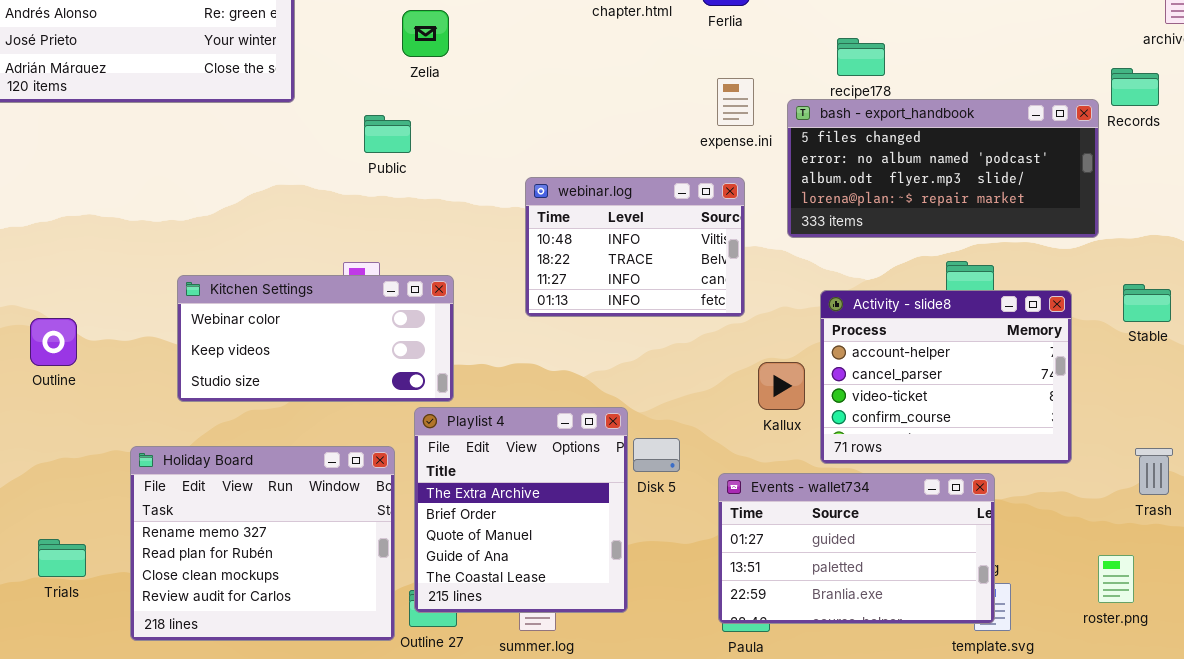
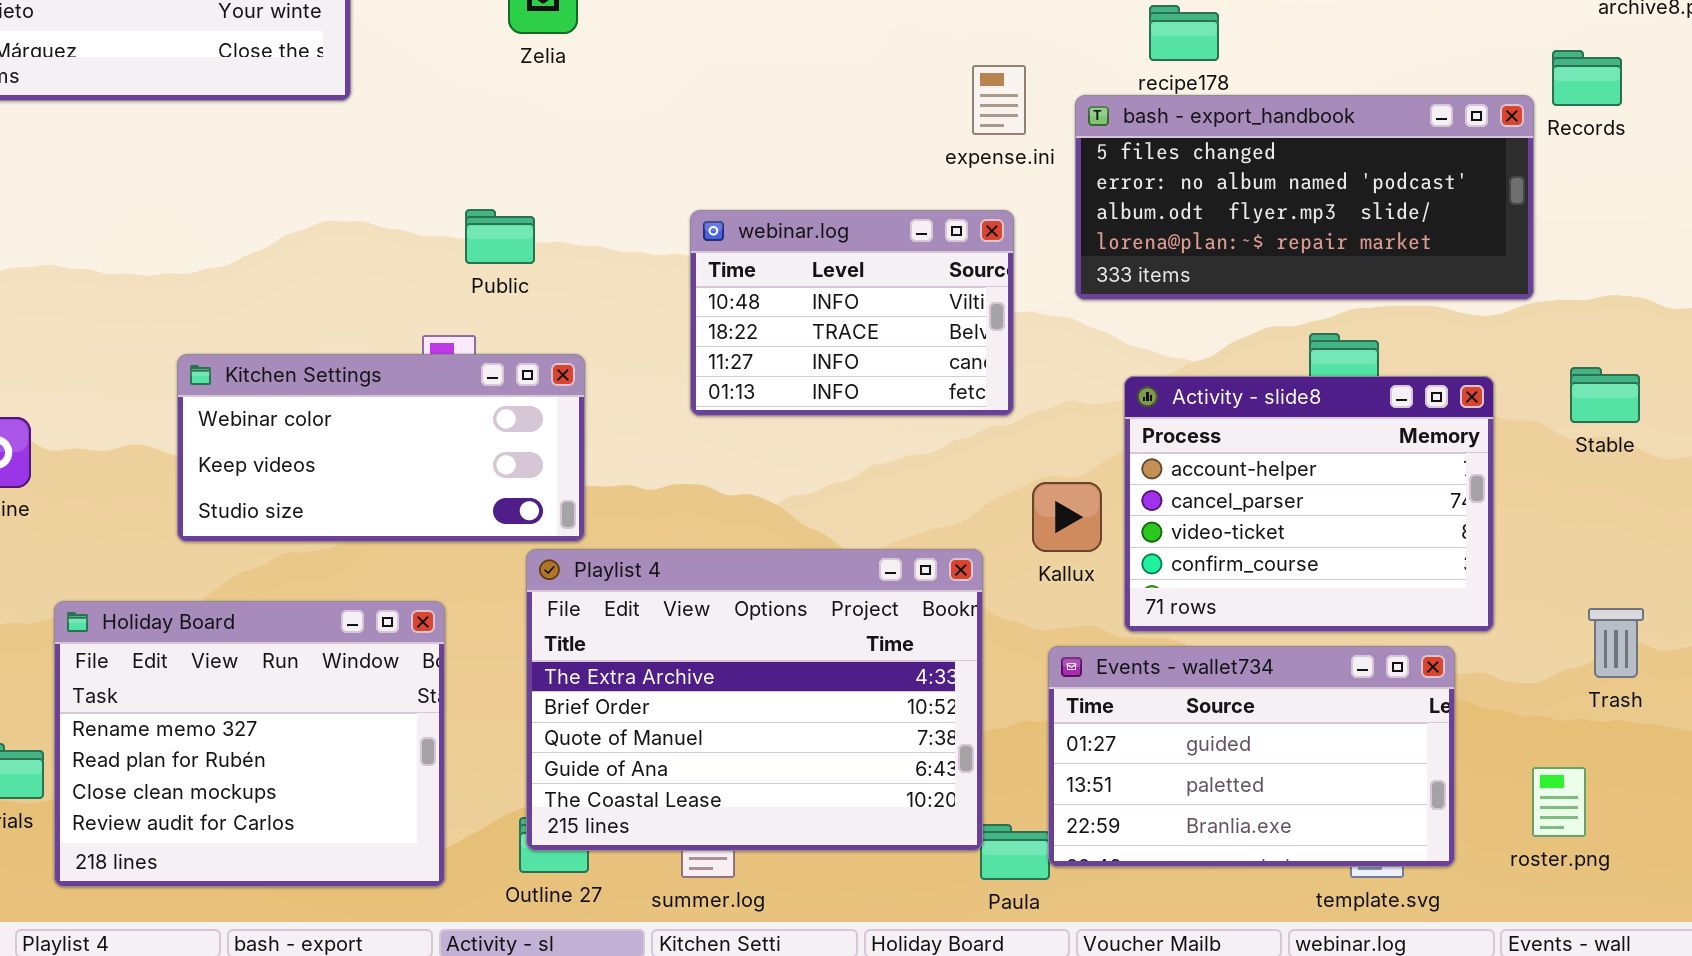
Public: [364,115,411,153] -> [465,209,535,264], moved
Playlist 4: [414,407,628,613] -> [526,549,983,851], resized
Holiday Board: [130,446,395,641] -> [54,601,445,887], moved
Events - wallet734: [718,473,995,624] -> [1048,646,1455,867], moved

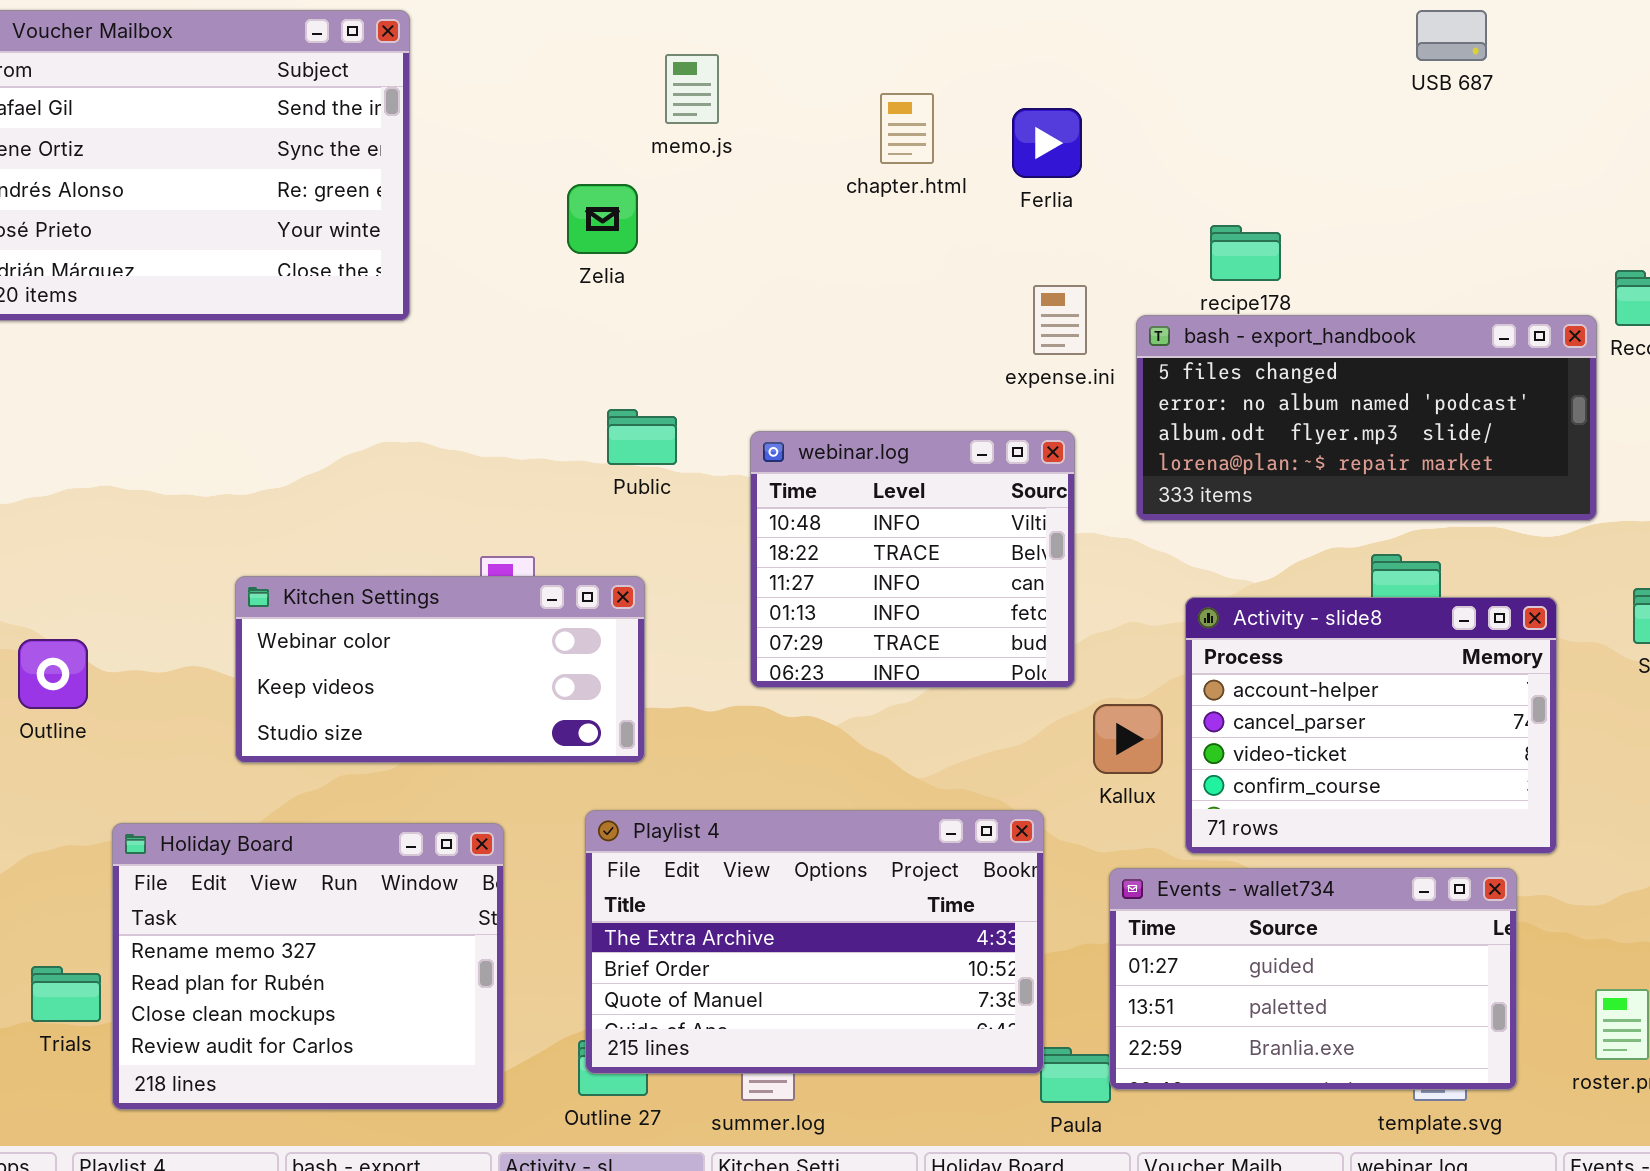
Public: [465,209,535,264] -> [607,409,677,465], moved
webinar.log: [690,210,1014,416] -> [750,431,1075,688], resized
Playlist 4: [526,549,983,851] -> [585,810,1044,1074], resized

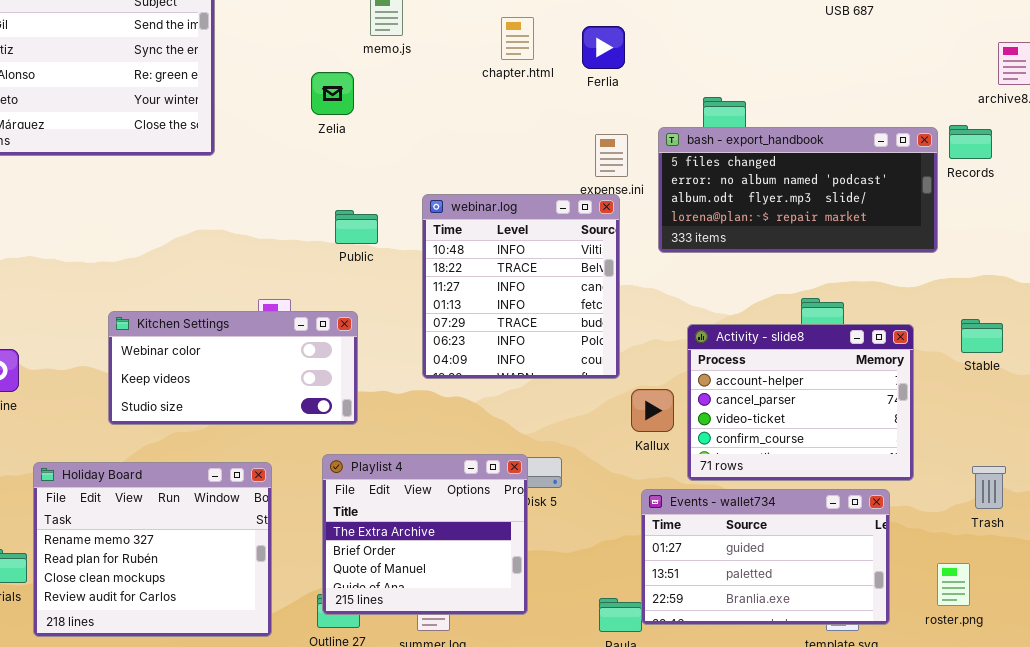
bash - export_handbook: [1136,315,1597,521] -> [658,127,938,253], moved
webinar.log: [750,431,1075,688] -> [422,194,620,379], resized
Playlist 4: [585,810,1044,1074] -> [322,454,528,615], resized

